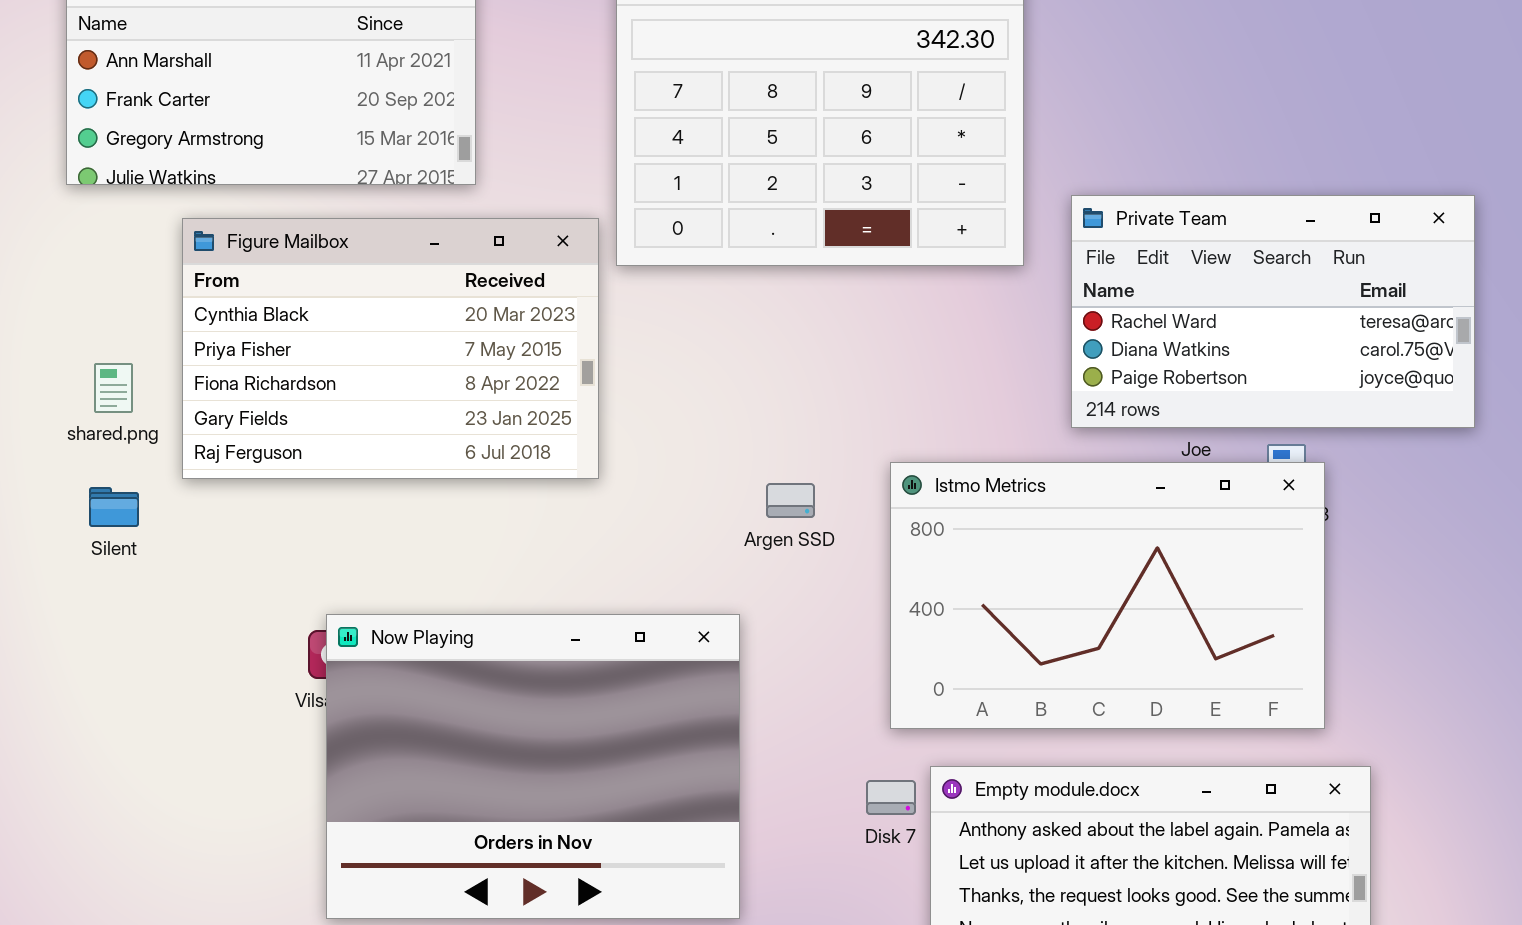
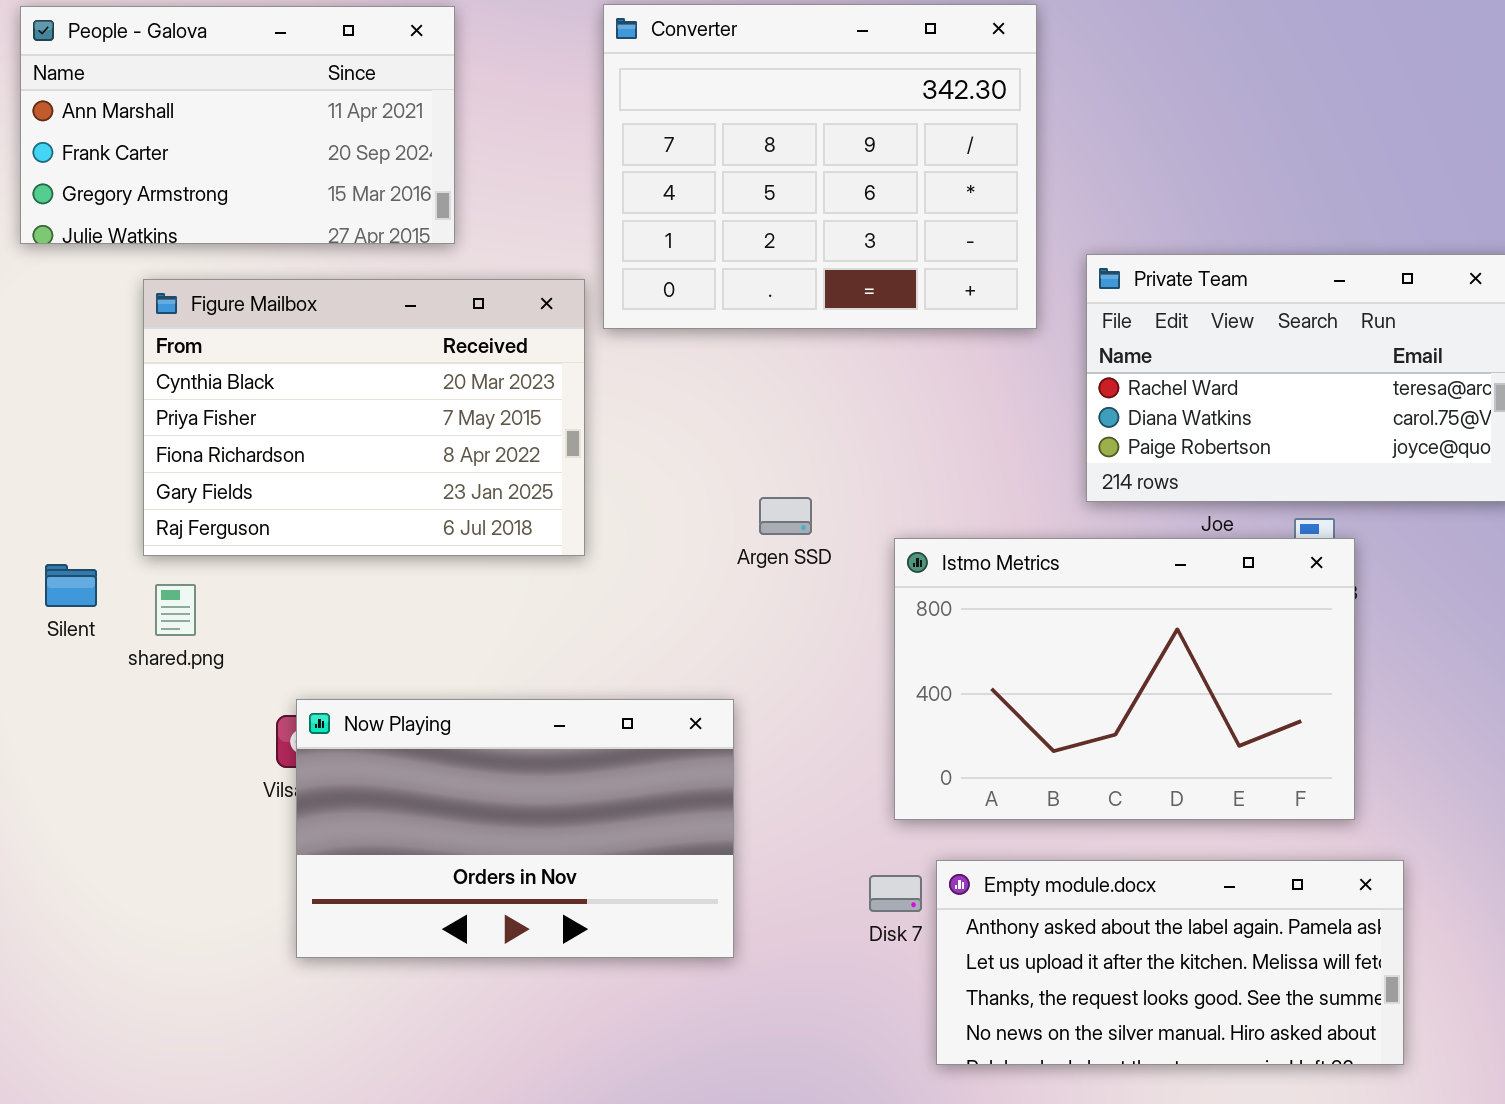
shared.png: [94,363,133,413] -> [155,584,196,636], moved
Argen SSD: [766,483,815,518] -> [759,497,812,535], moved
Now Playing: [326,614,740,919] -> [296,699,734,958], resized

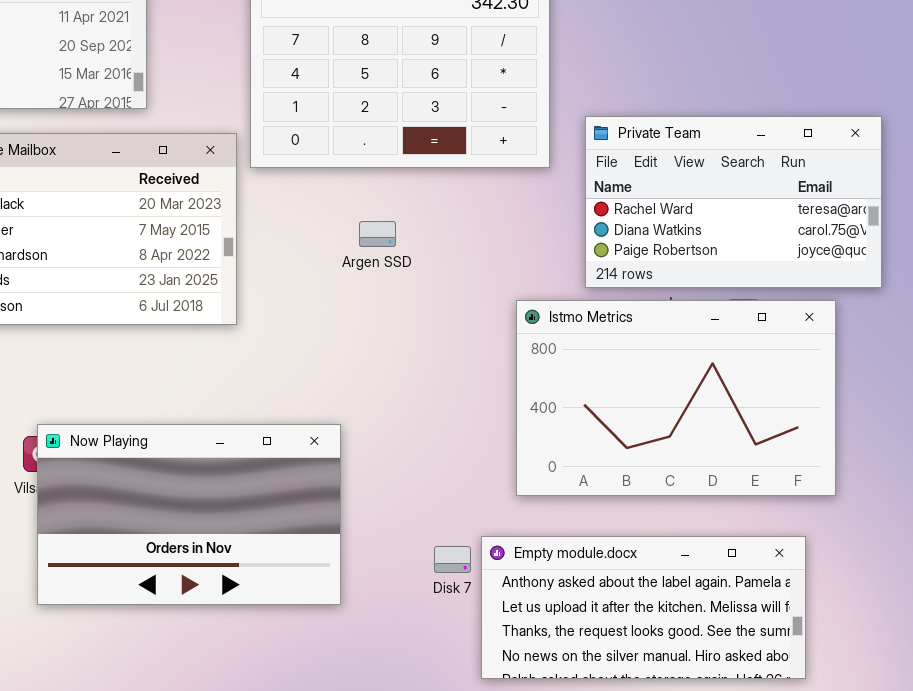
Argen SSD: [759,497,812,535] -> [359,221,396,247], moved
Istmo Metrics: [894,538,1355,820] -> [516,300,836,496], moved

